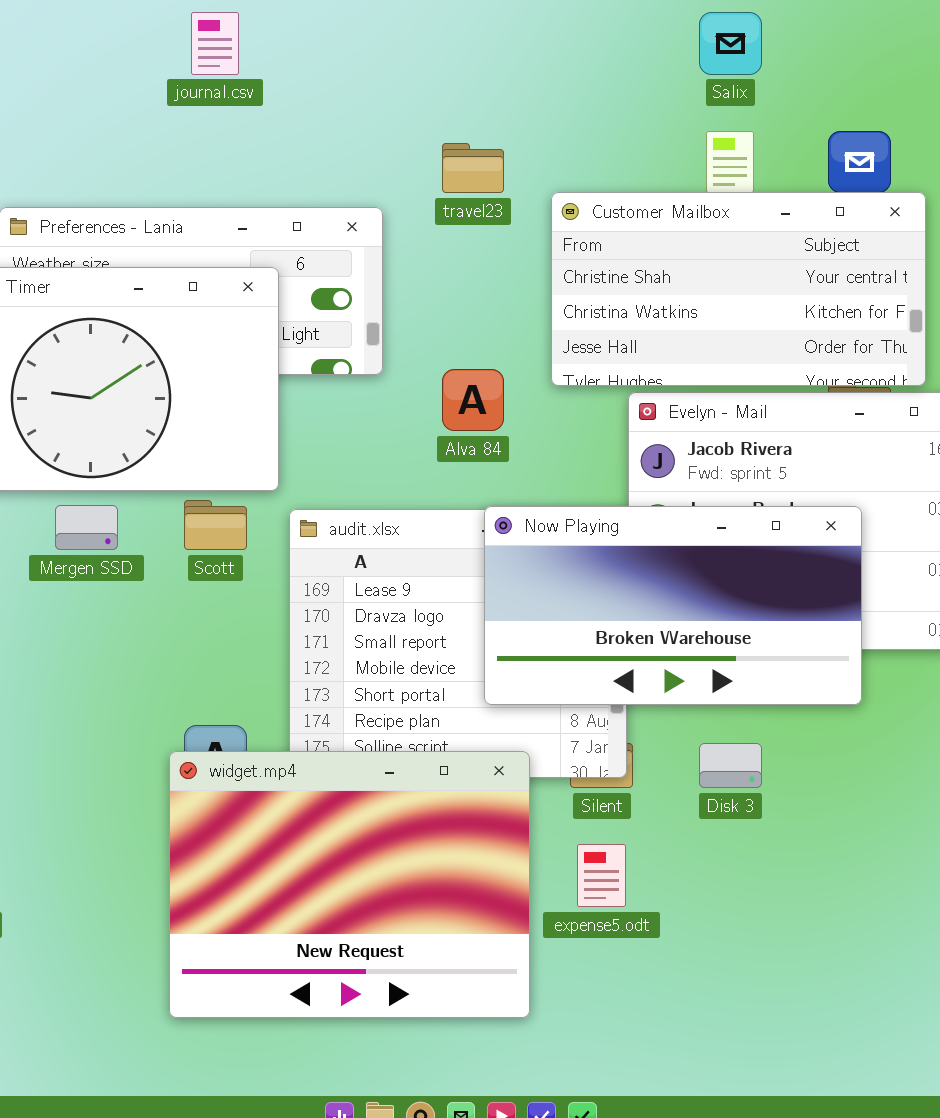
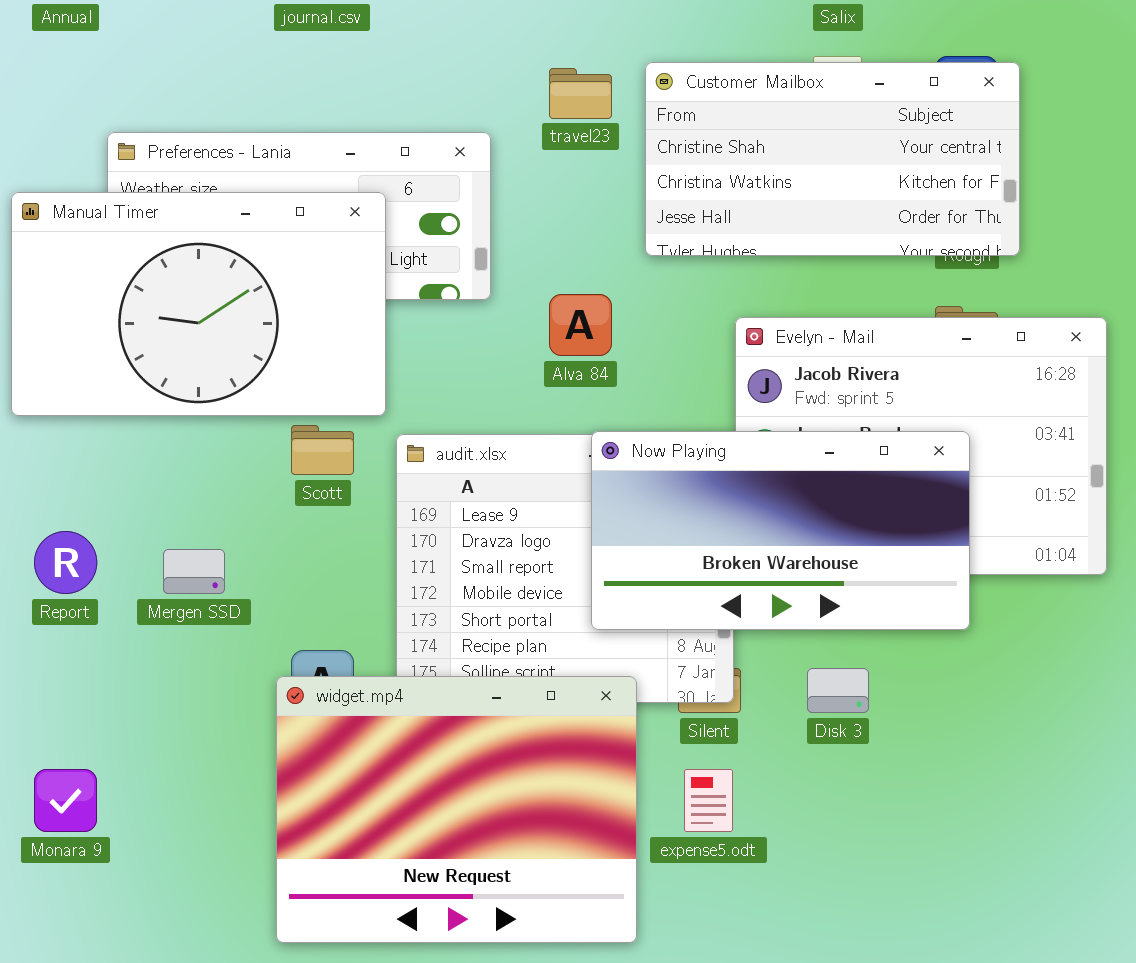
Customer Mailbox: [551,192,926,386] -> [645,62,1020,256], moved
Mergen SSD: [55,505,118,550] -> [163,549,225,594], moved

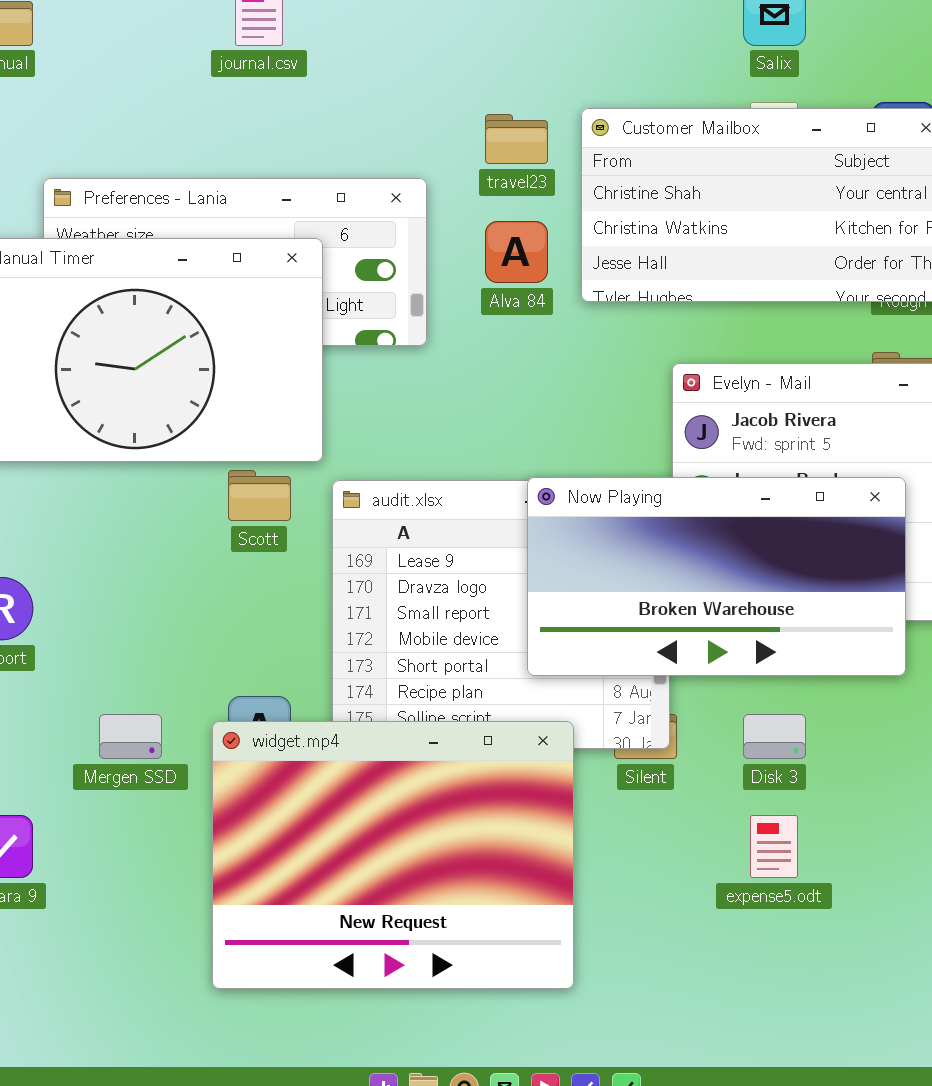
Alva 84: [549,294,612,356] -> [485,221,548,283], moved
Mergen SSD: [163,549,225,594] -> [99,714,162,759], moved
expense5.odt: [684,769,733,832] -> [750,815,798,878], moved

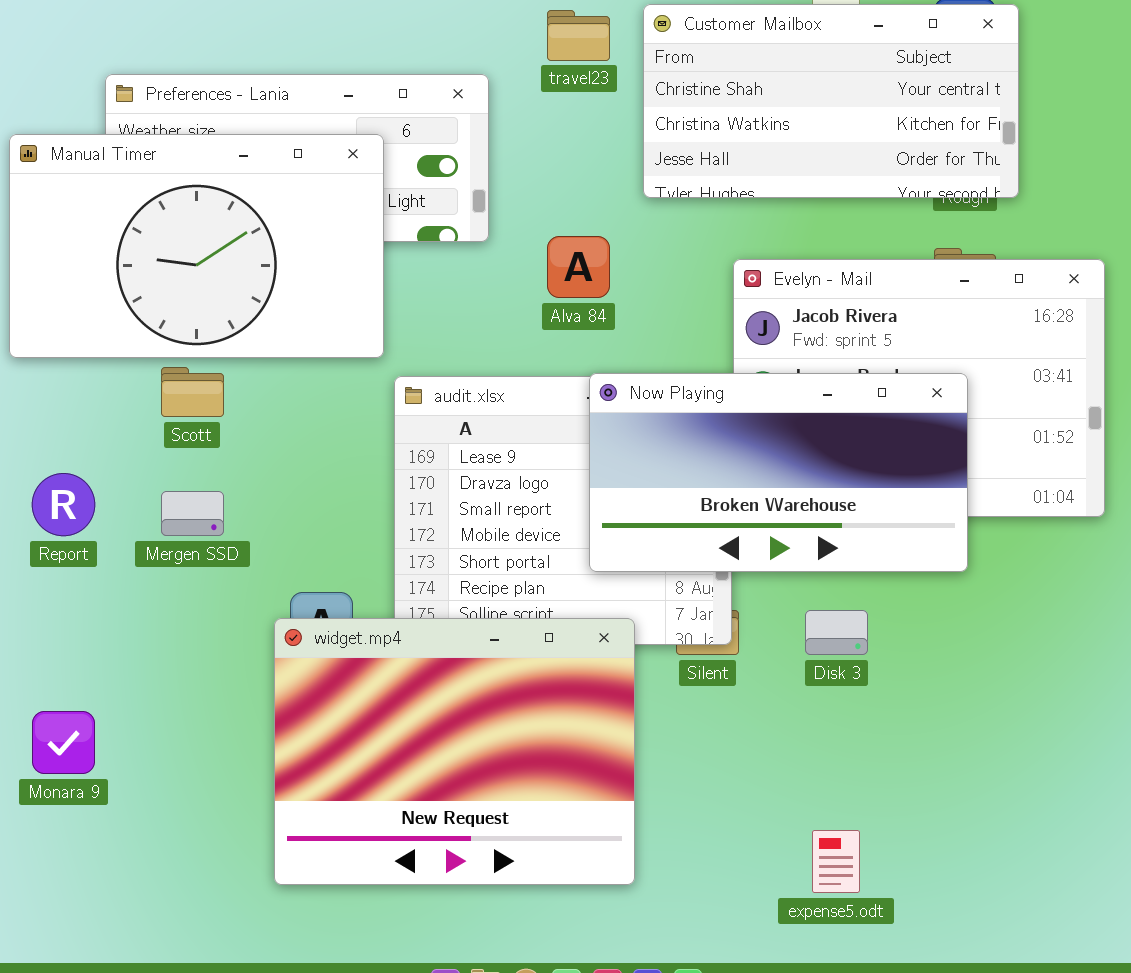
Alva 84: [485,221,548,283] -> [547,236,610,298], moved
Scott: [228,470,291,521] -> [161,367,224,417], moved
Mergen SSD: [99,714,162,759] -> [161,491,224,536], moved
expense5.odt: [750,815,798,878] -> [812,830,860,893], moved

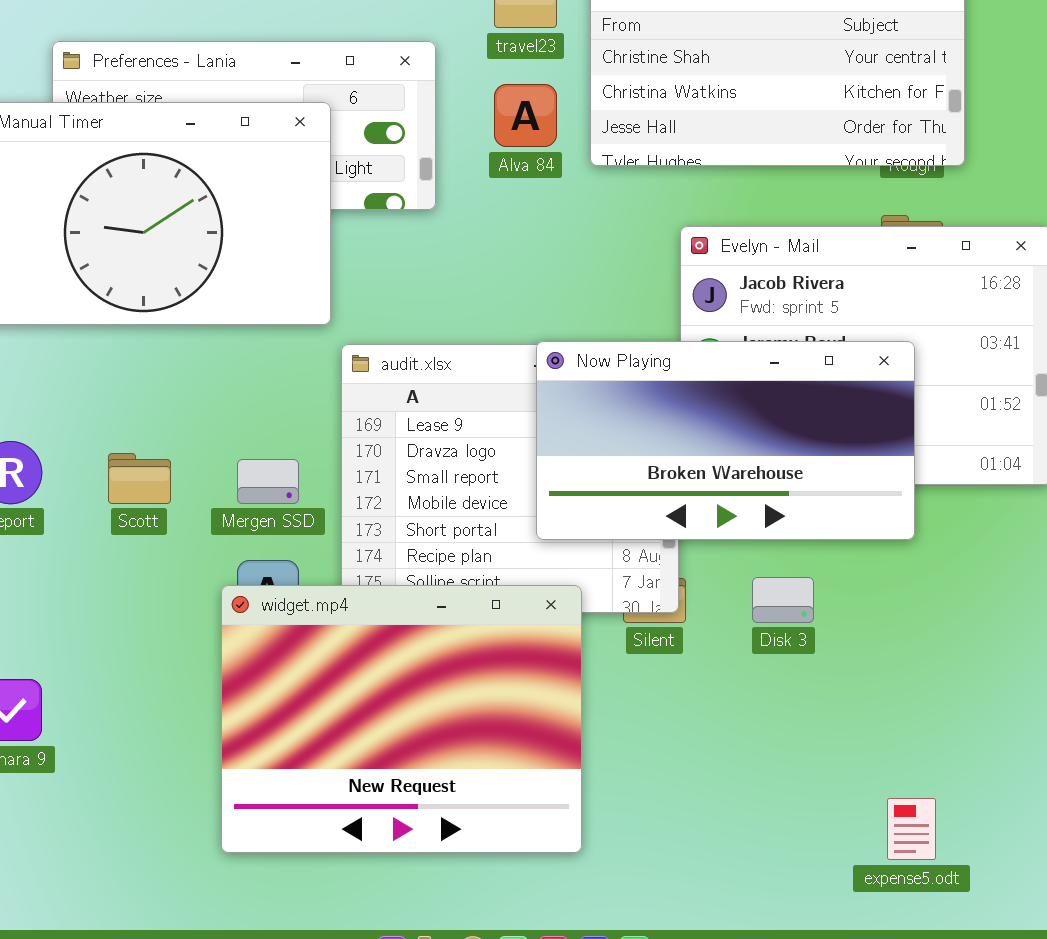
Alva 84: [547,236,610,298] -> [494,84,557,147], moved
Scott: [161,367,224,417] -> [108,453,171,504], moved
Mergen SSD: [161,491,224,536] -> [237,459,299,504], moved
expense5.odt: [812,830,860,893] -> [887,798,936,860], moved

